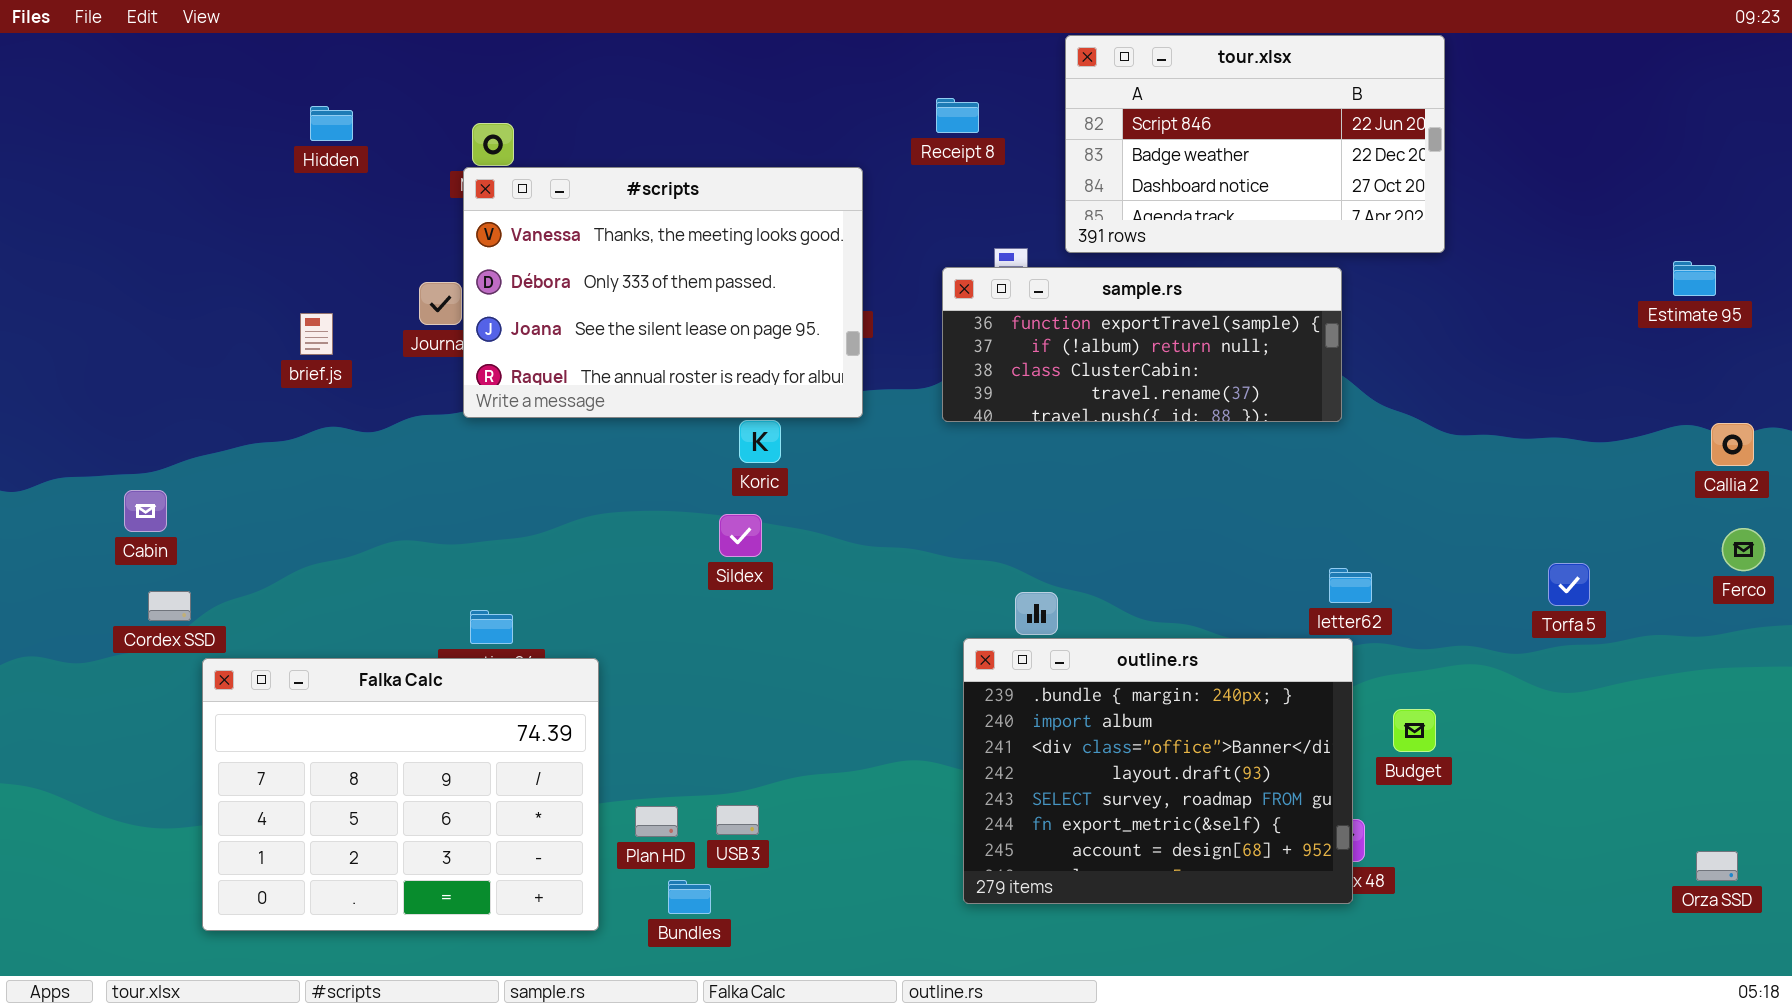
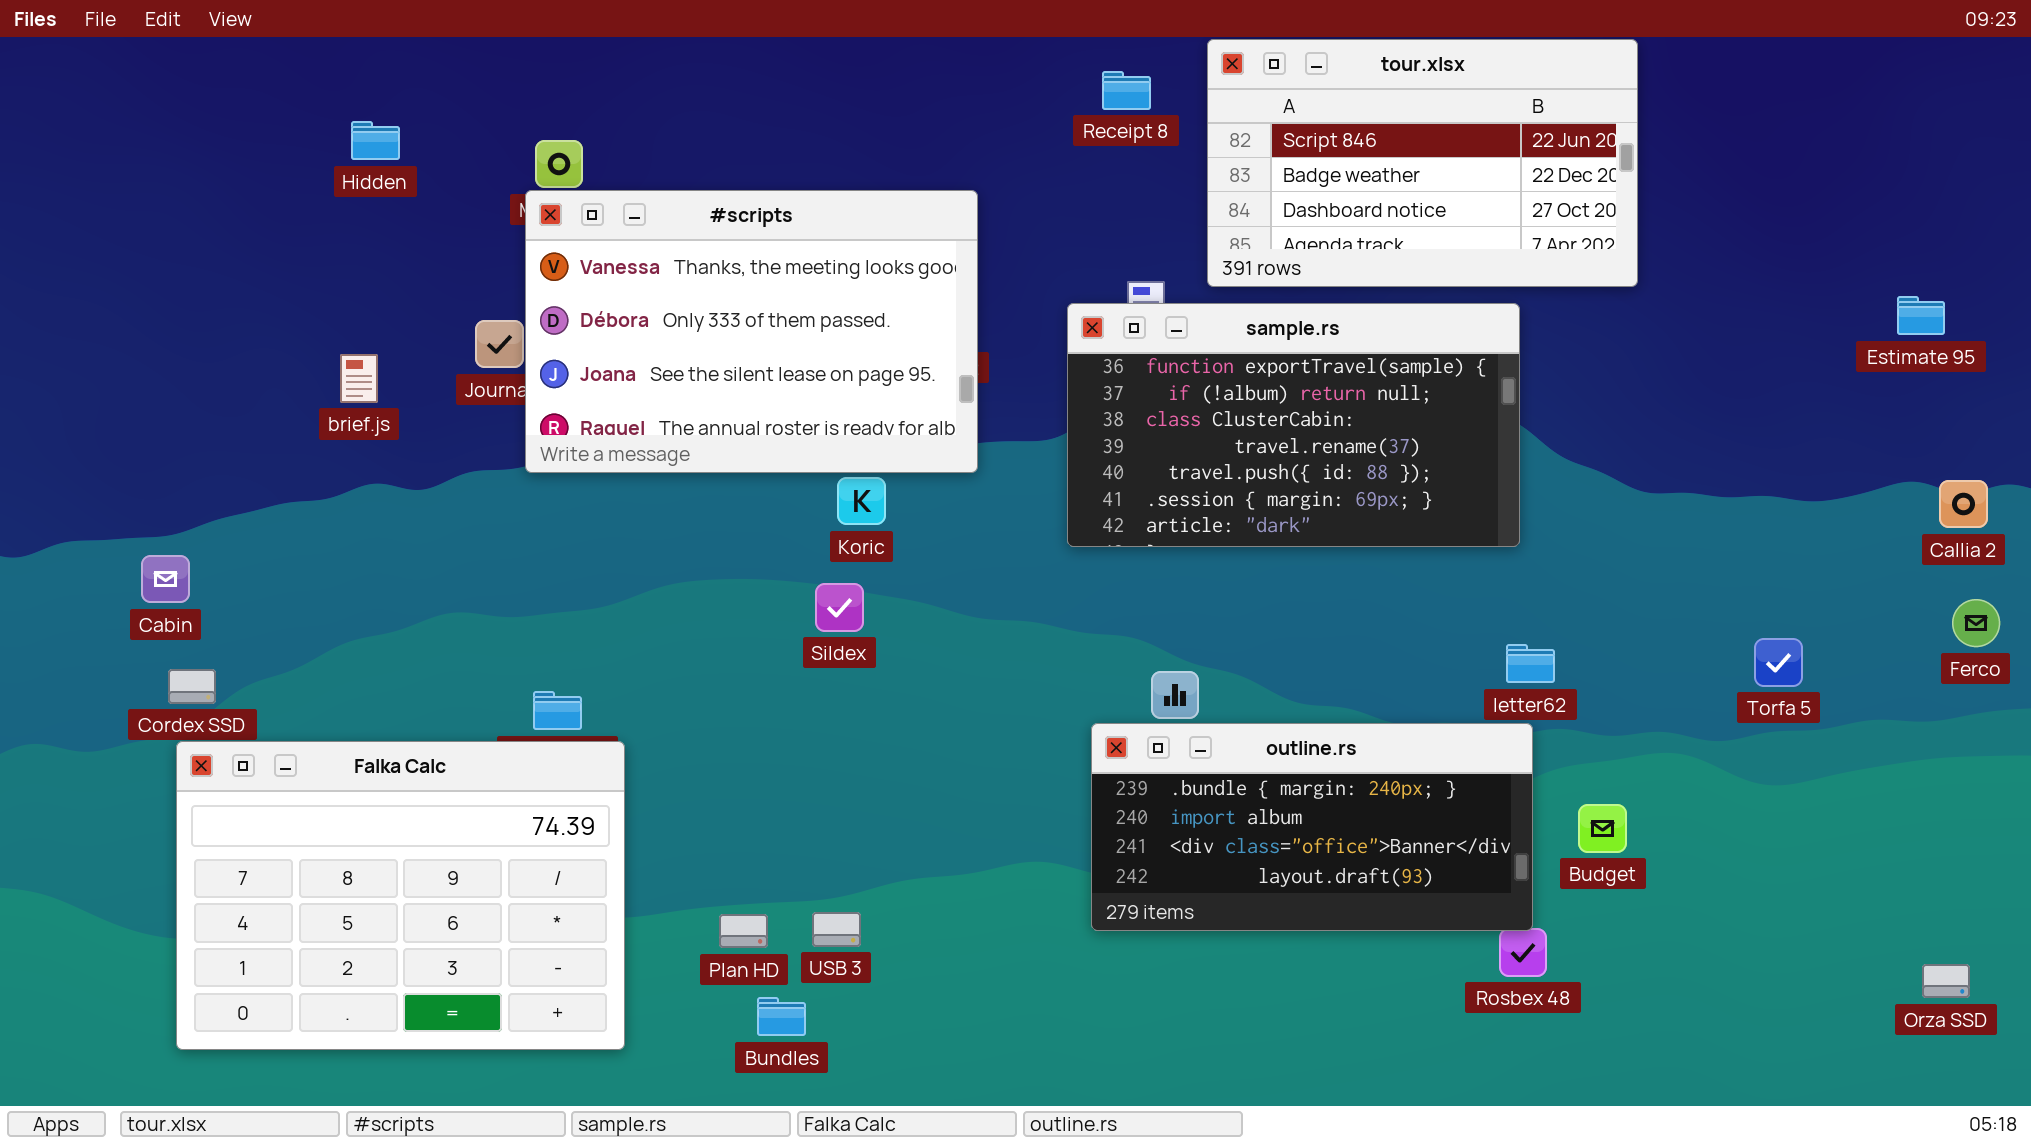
Receipt 8: [936,98,979,133] -> [1102,71,1151,110], moved
sample.rs: [942,267,1342,422] -> [1067,303,1520,547], resized
outline.rs: [963,638,1353,904] -> [1091,723,1533,931], resized
Falka Calc: [202,658,599,931] -> [176,741,625,1050], moved

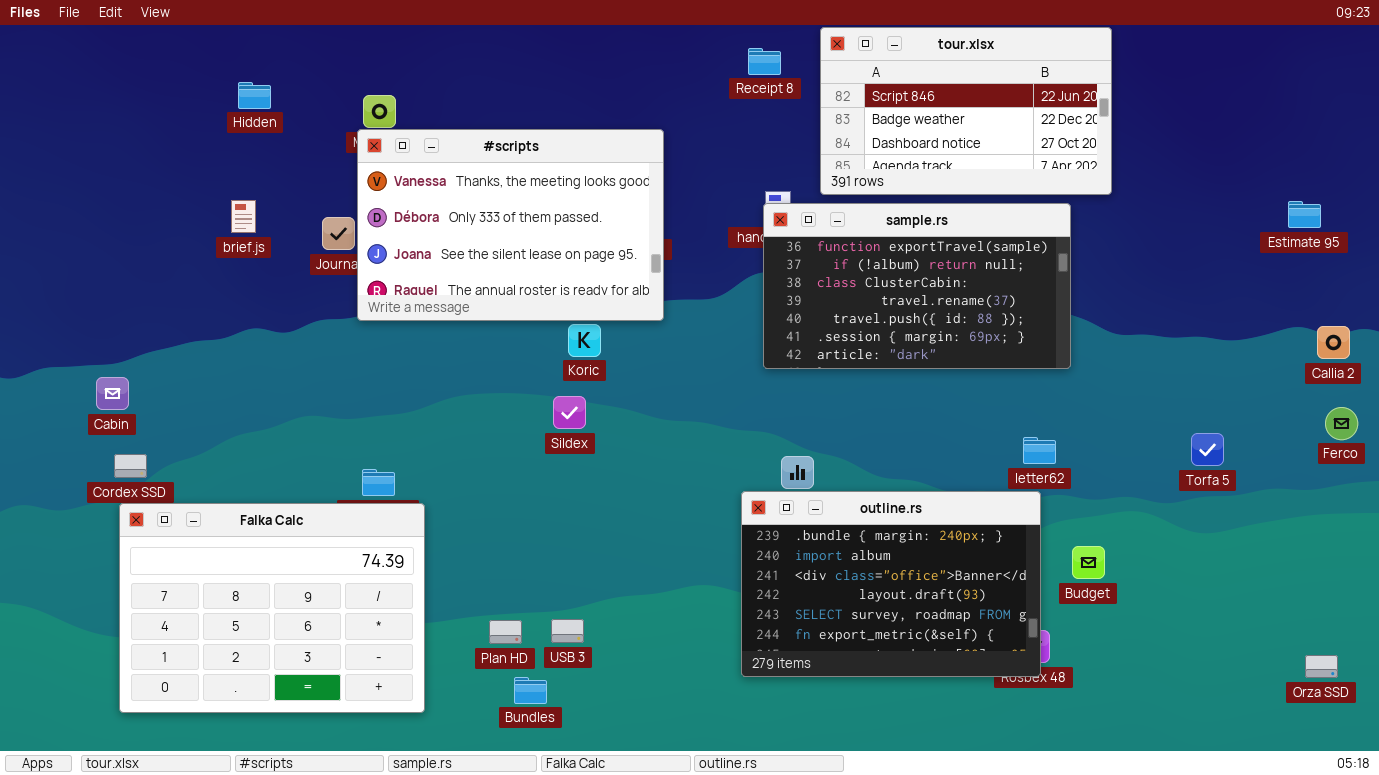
sample.rs: [1067,303,1520,547] -> [763,203,1071,369], moved
brief.js: [340,354,378,403] -> [231,200,256,233], moved
outline.rs: [1091,723,1533,931] -> [741,491,1041,677], resized

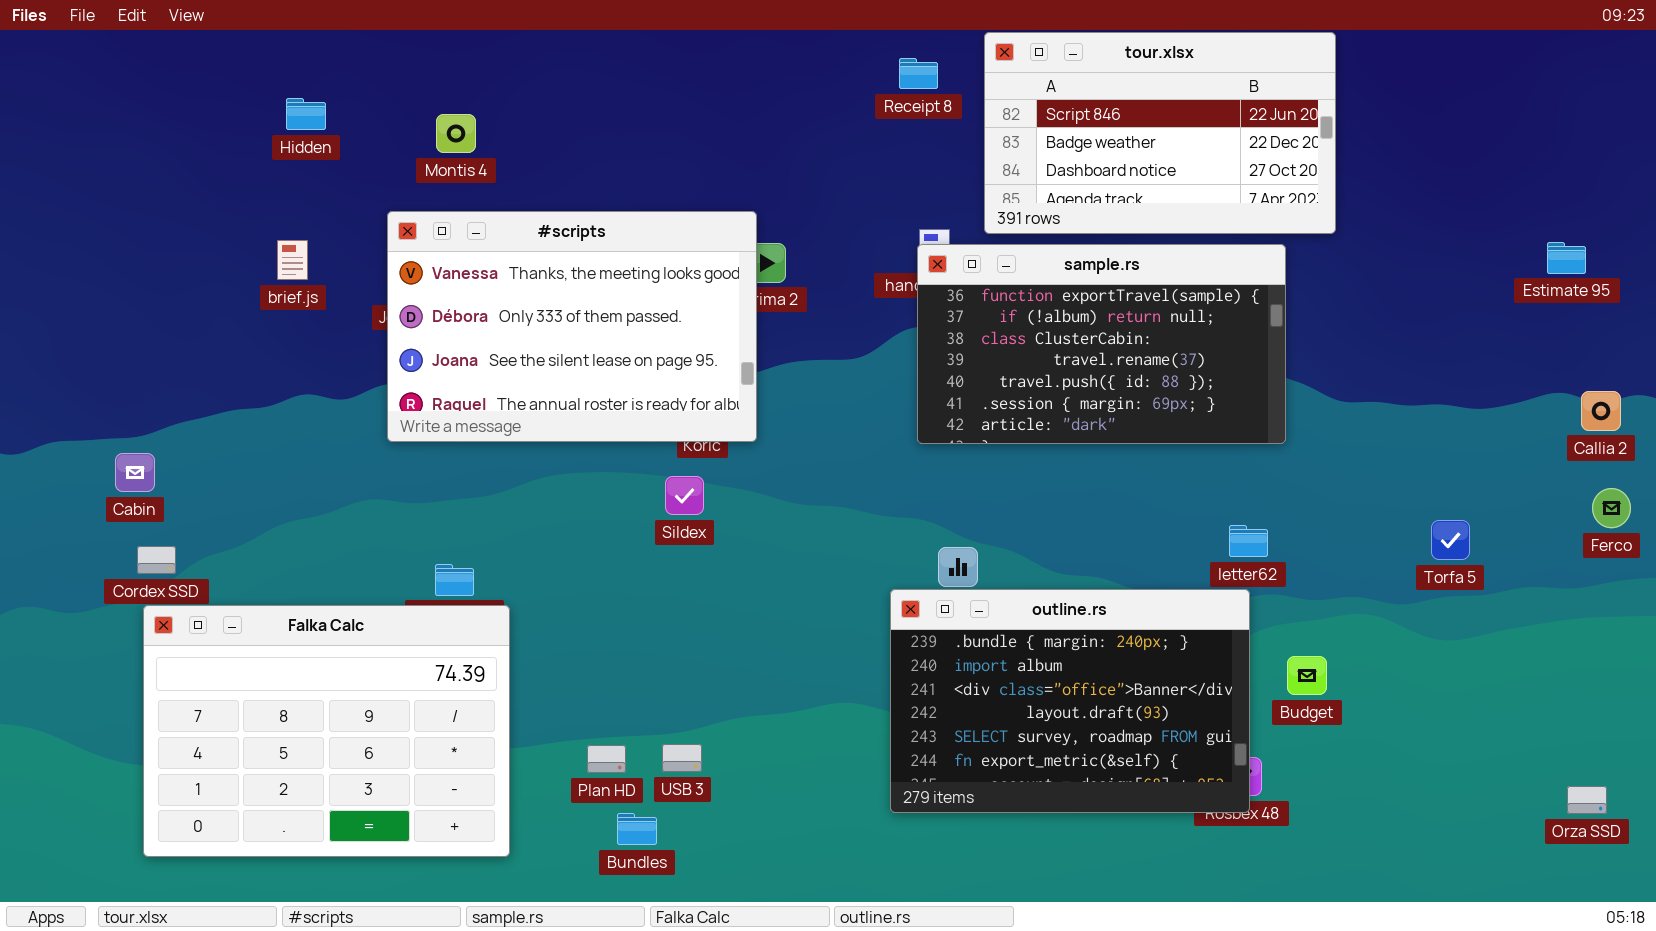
#scripts: [357,129,664,321] -> [387,211,757,442], moved

